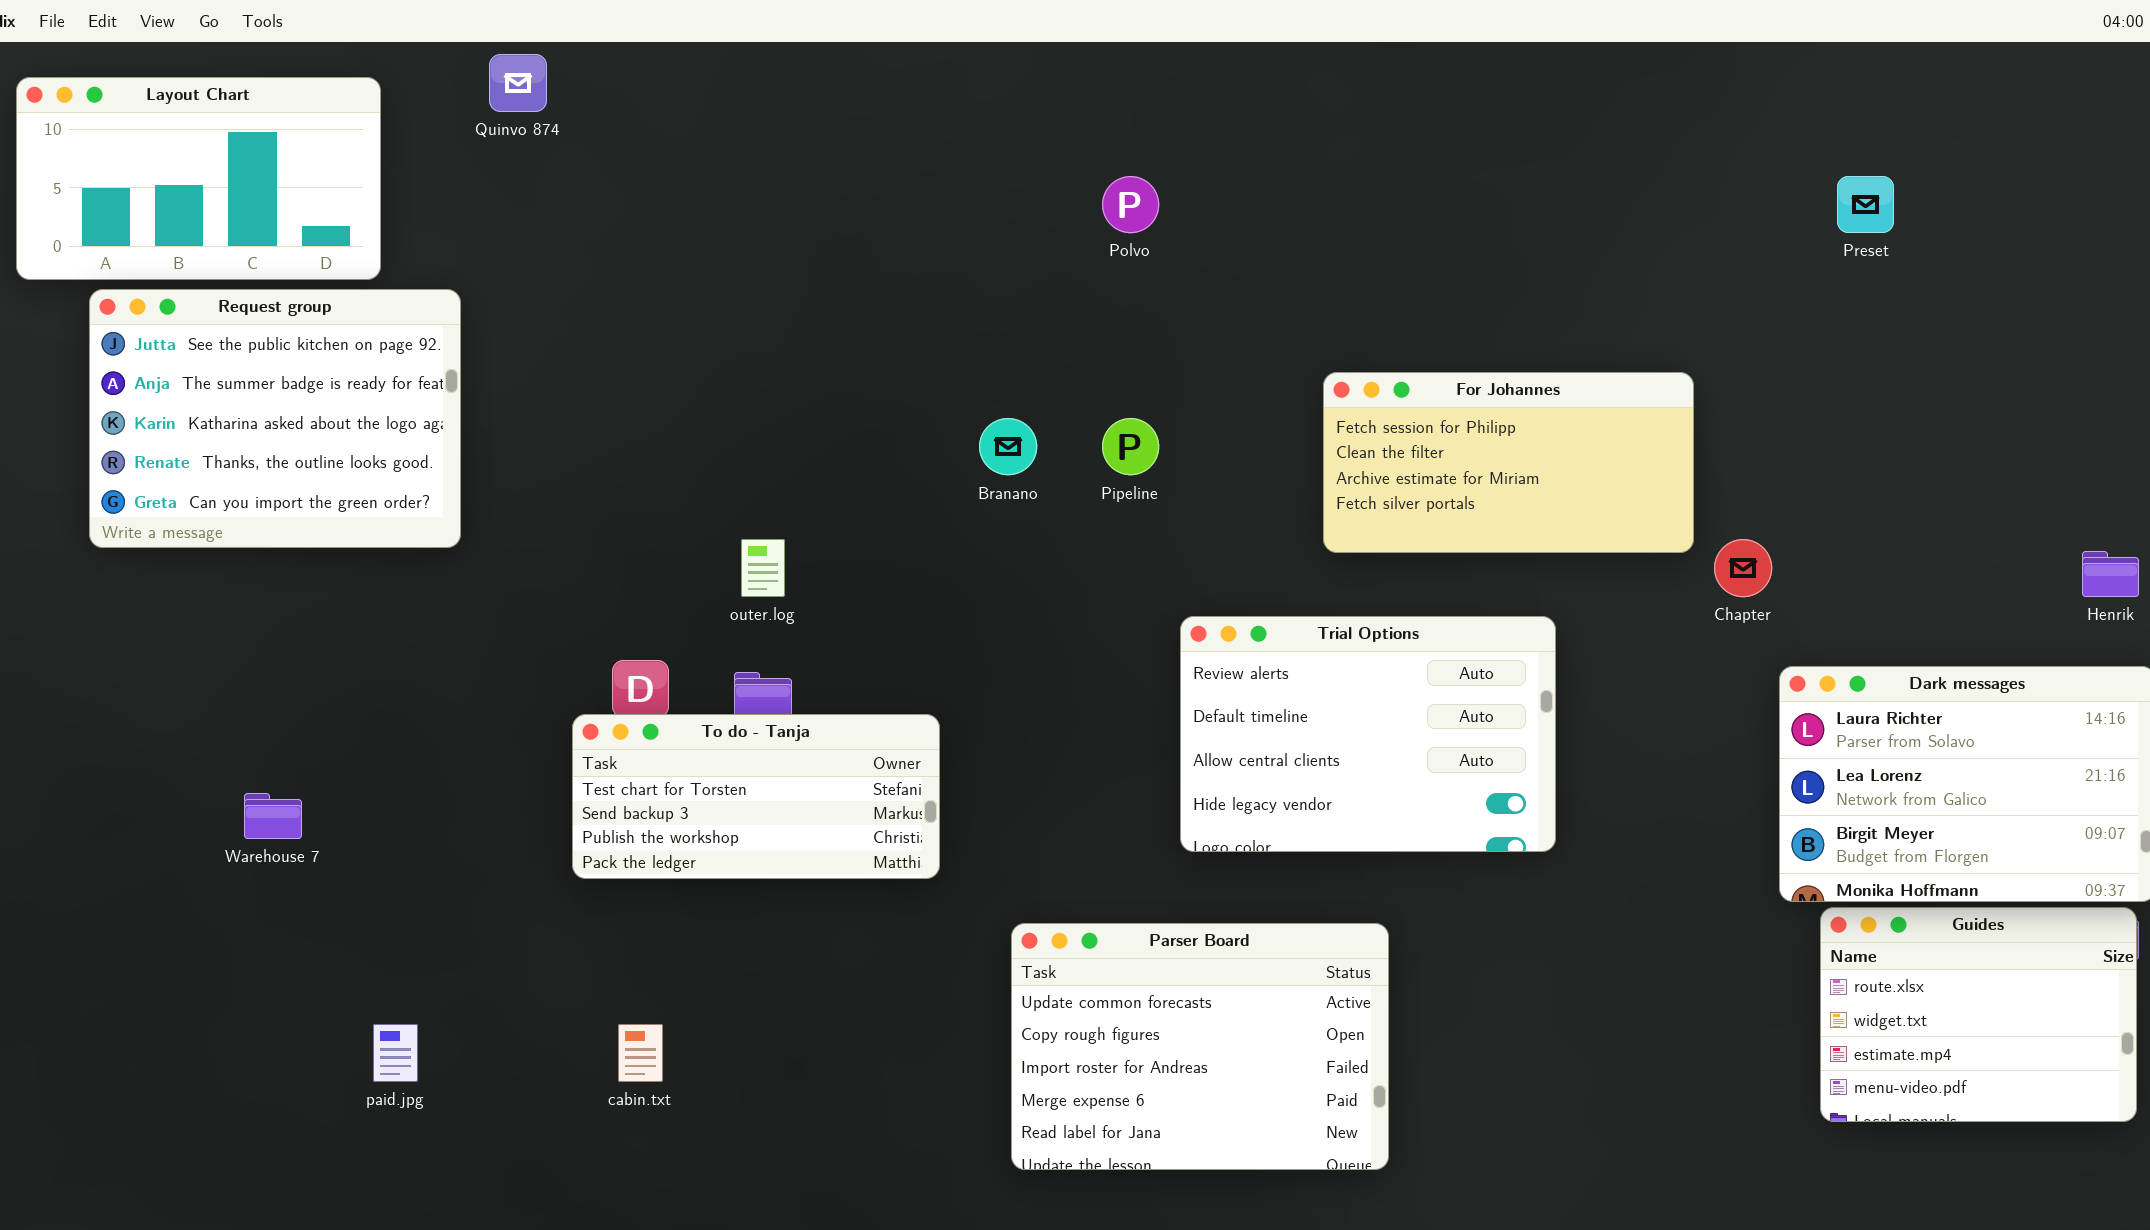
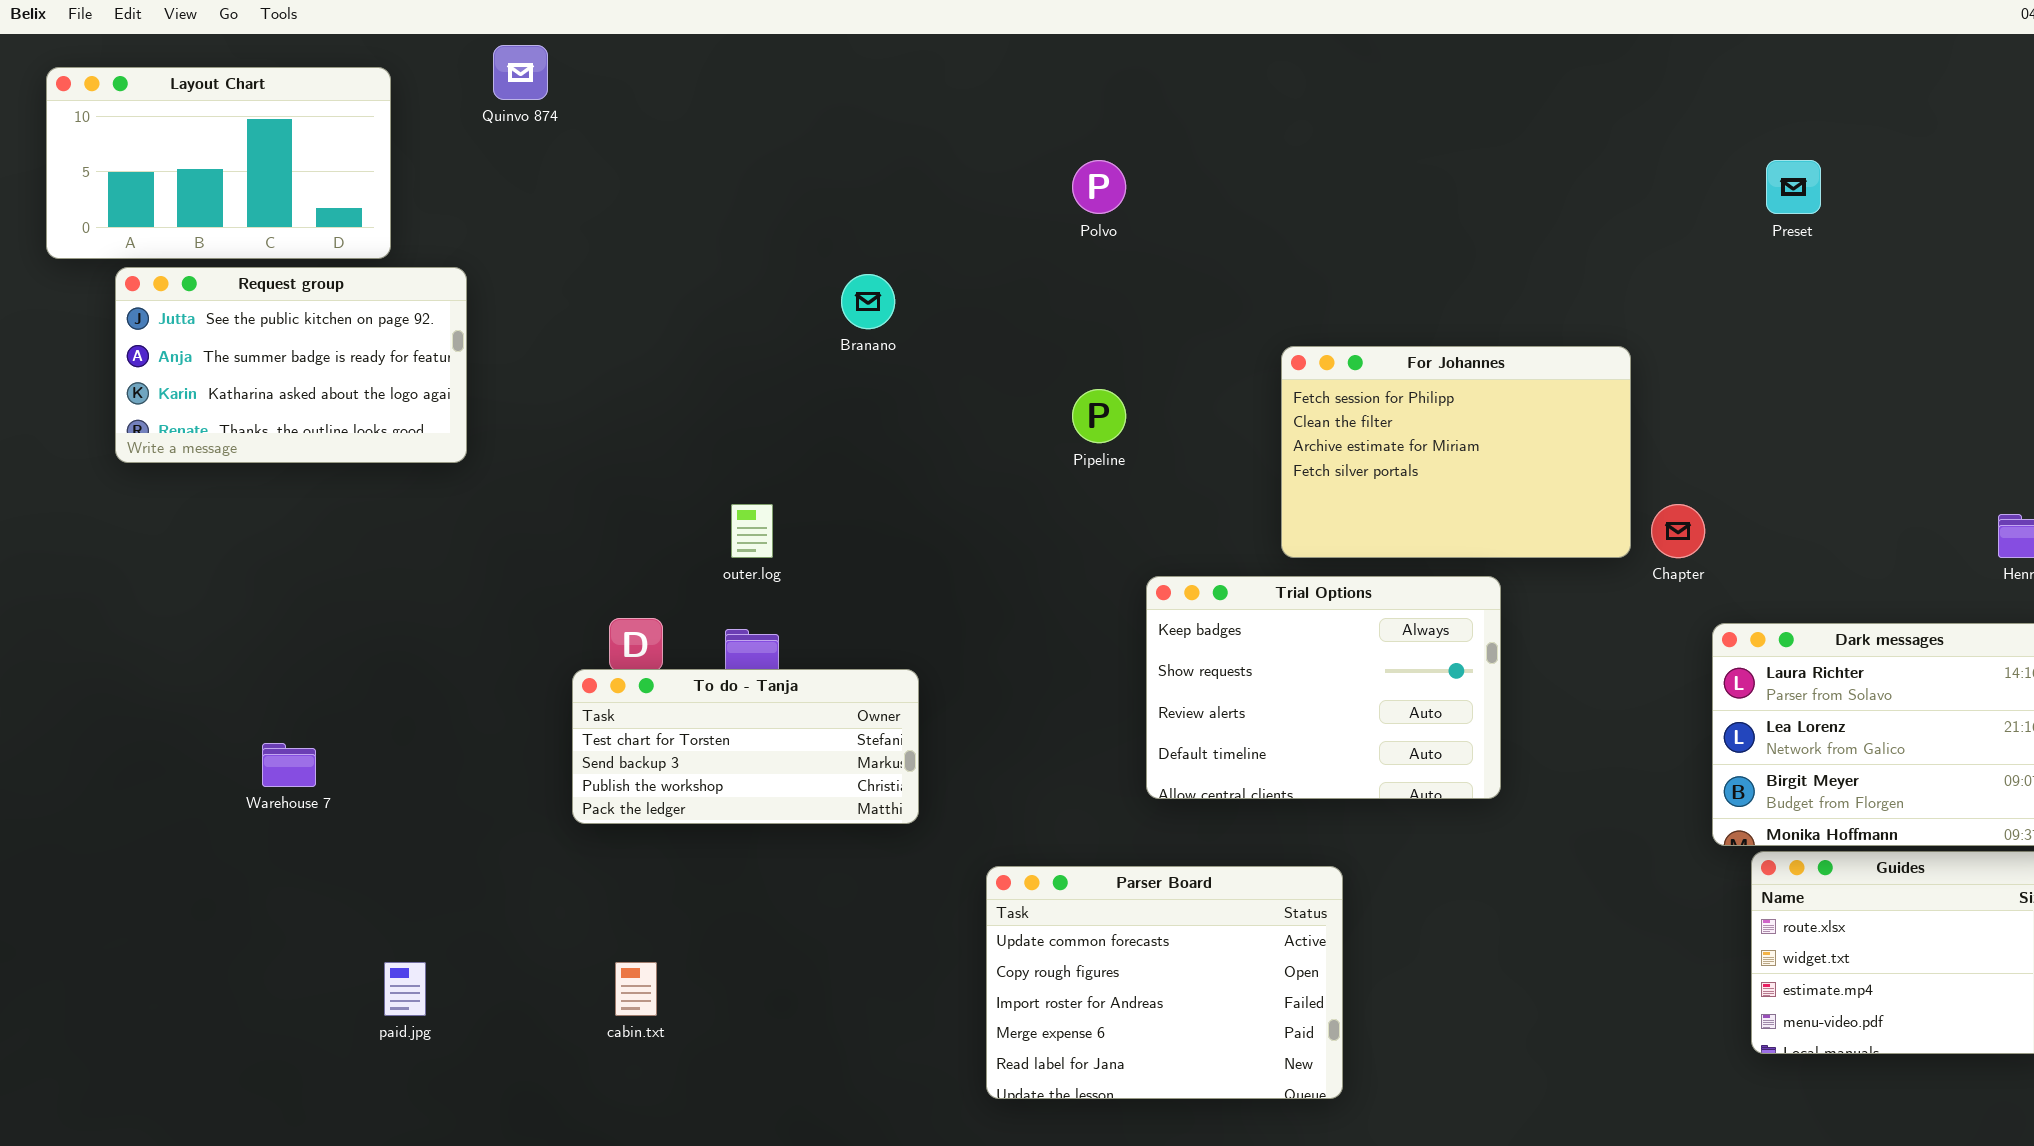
Request group: [89,289,461,548] -> [115,267,467,463], resized
For Johannes: [1323,372,1694,553] -> [1281,346,1631,558], resized
Branano: [979,418,1037,475] -> [841,274,895,329], moved
Trial Options: [1180,616,1556,852] -> [1146,576,1501,799], scrolled up 2 rows

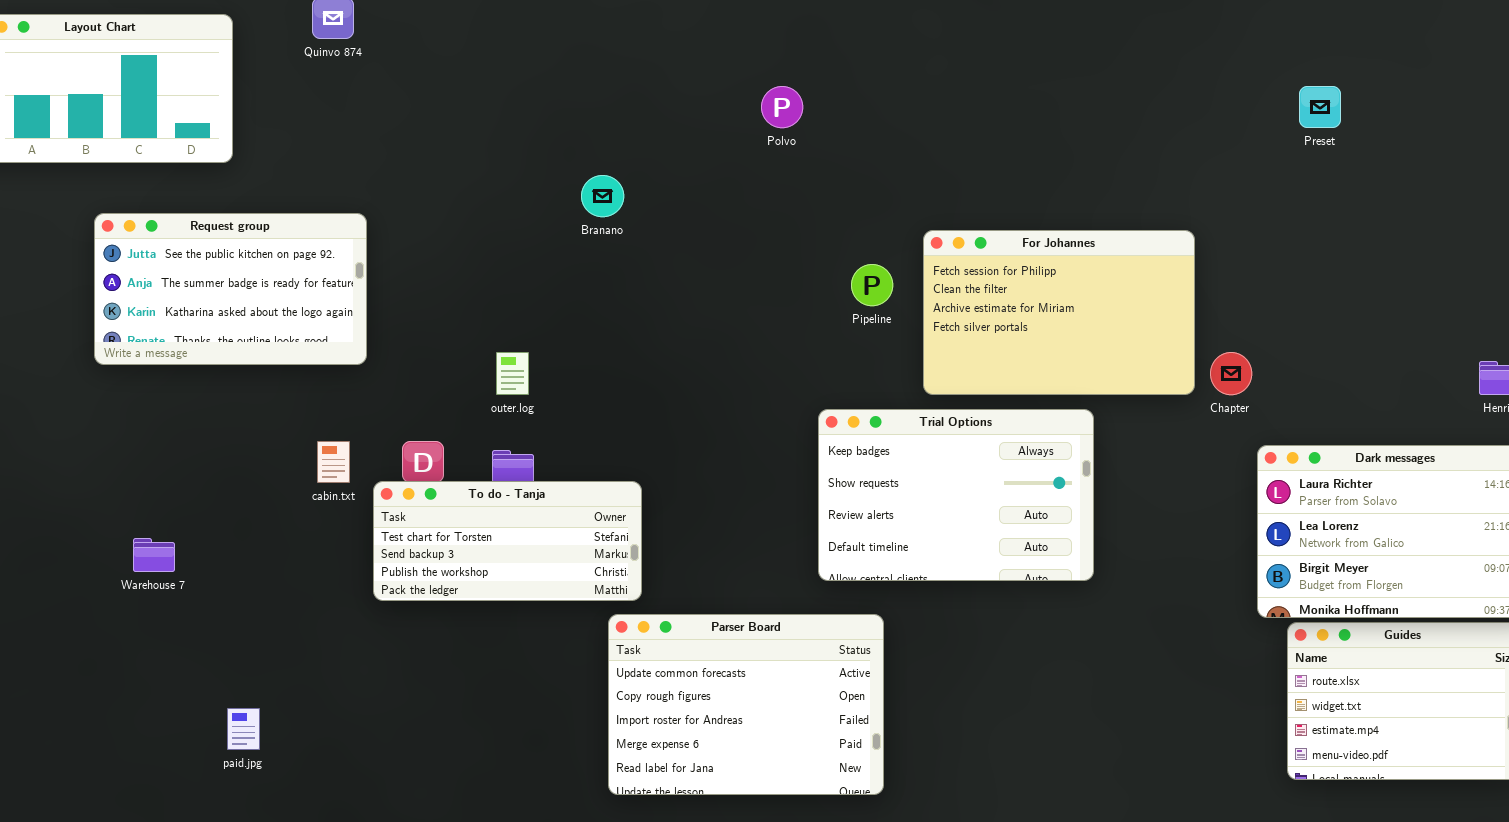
Request group: [115,267,467,463] -> [94,213,367,365], moved
Pipeline: [1072,389,1126,443] -> [851,264,893,306], moved
Parser Board: [986,866,1343,1099] -> [608,614,884,795], moved
cabin.txt: [615,962,657,1016] -> [317,441,350,483], moved

